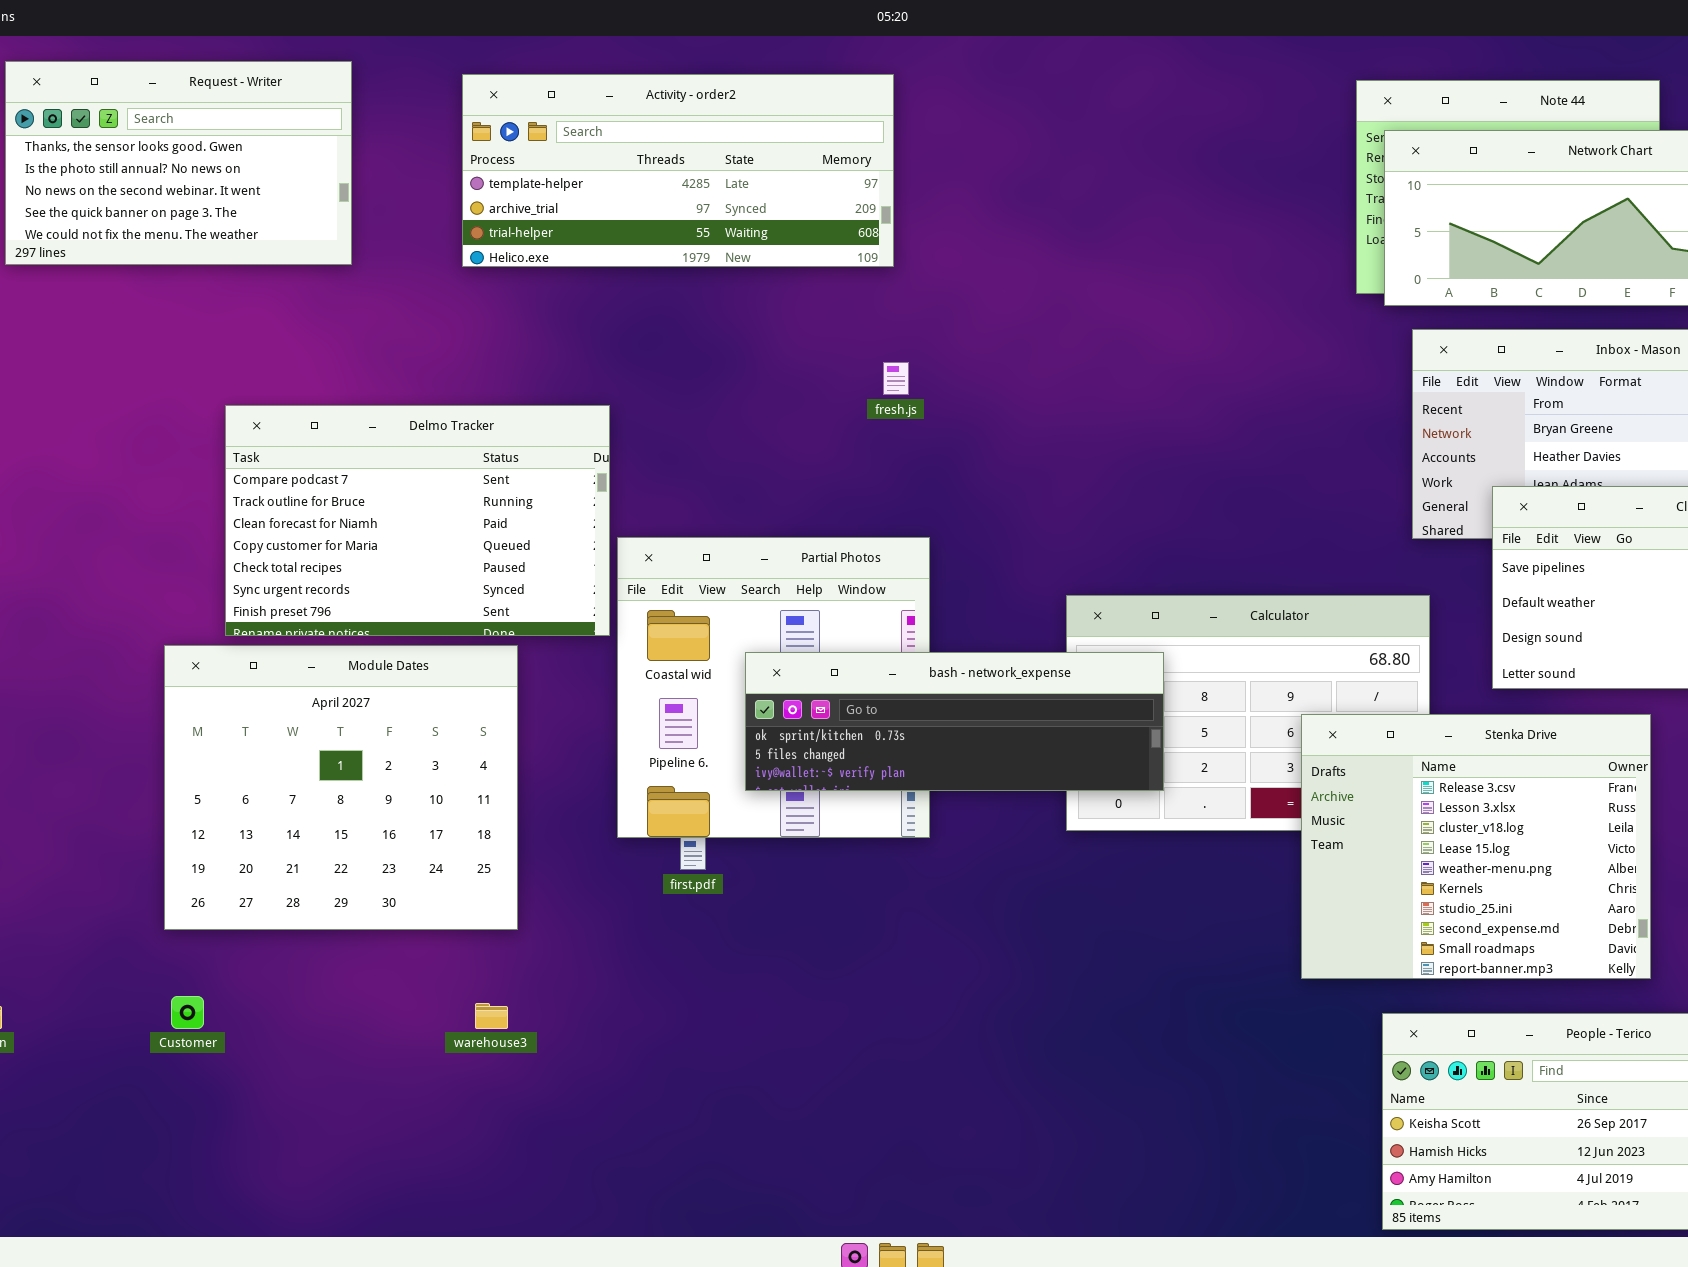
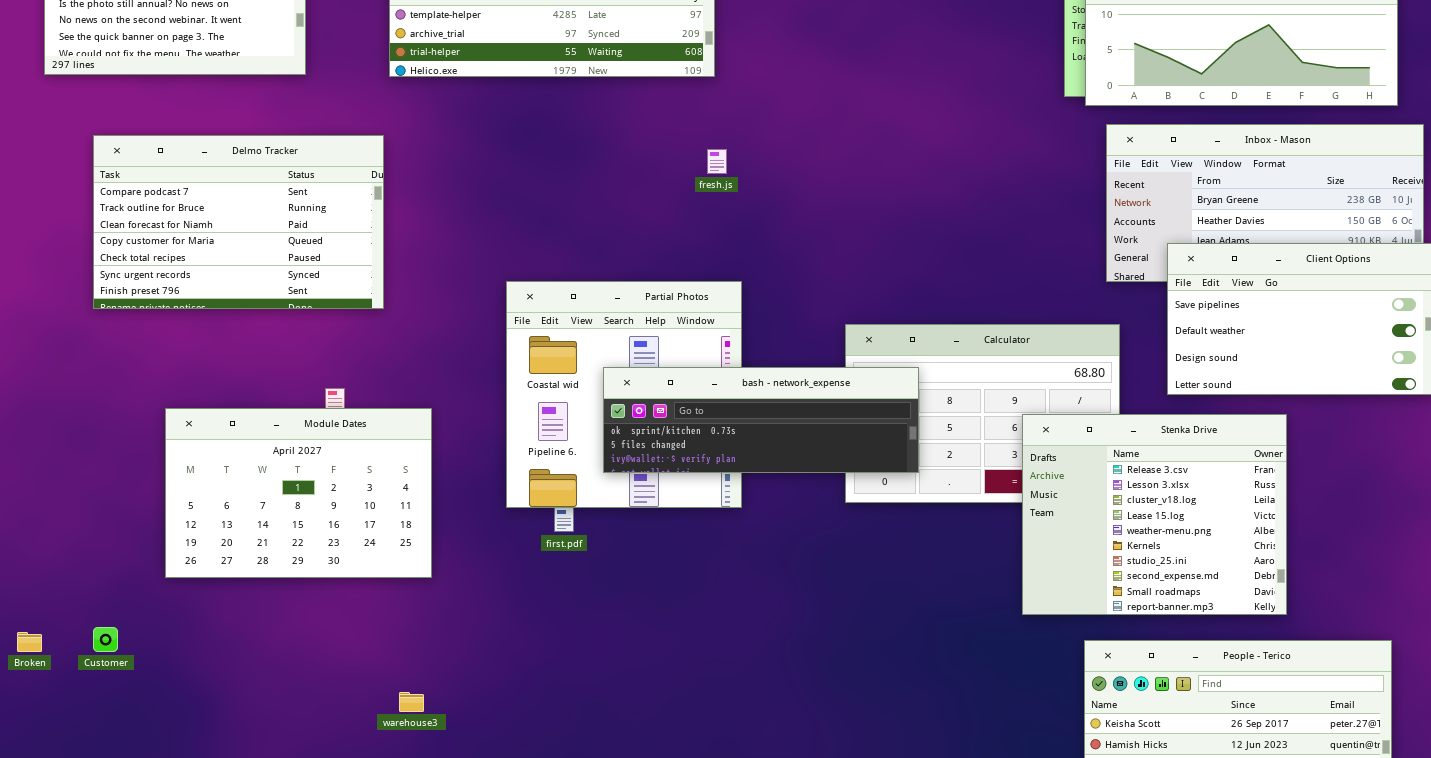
Delmo Tracker: [225,405,610,636] -> [93,135,384,309], moved
Module Dates: [164,645,518,930] -> [165,408,432,578], resized
Customer: [171,996,204,1029] -> [93,627,118,652], moved
warehouse3: [475,1003,508,1029] -> [399,692,424,712], moved

